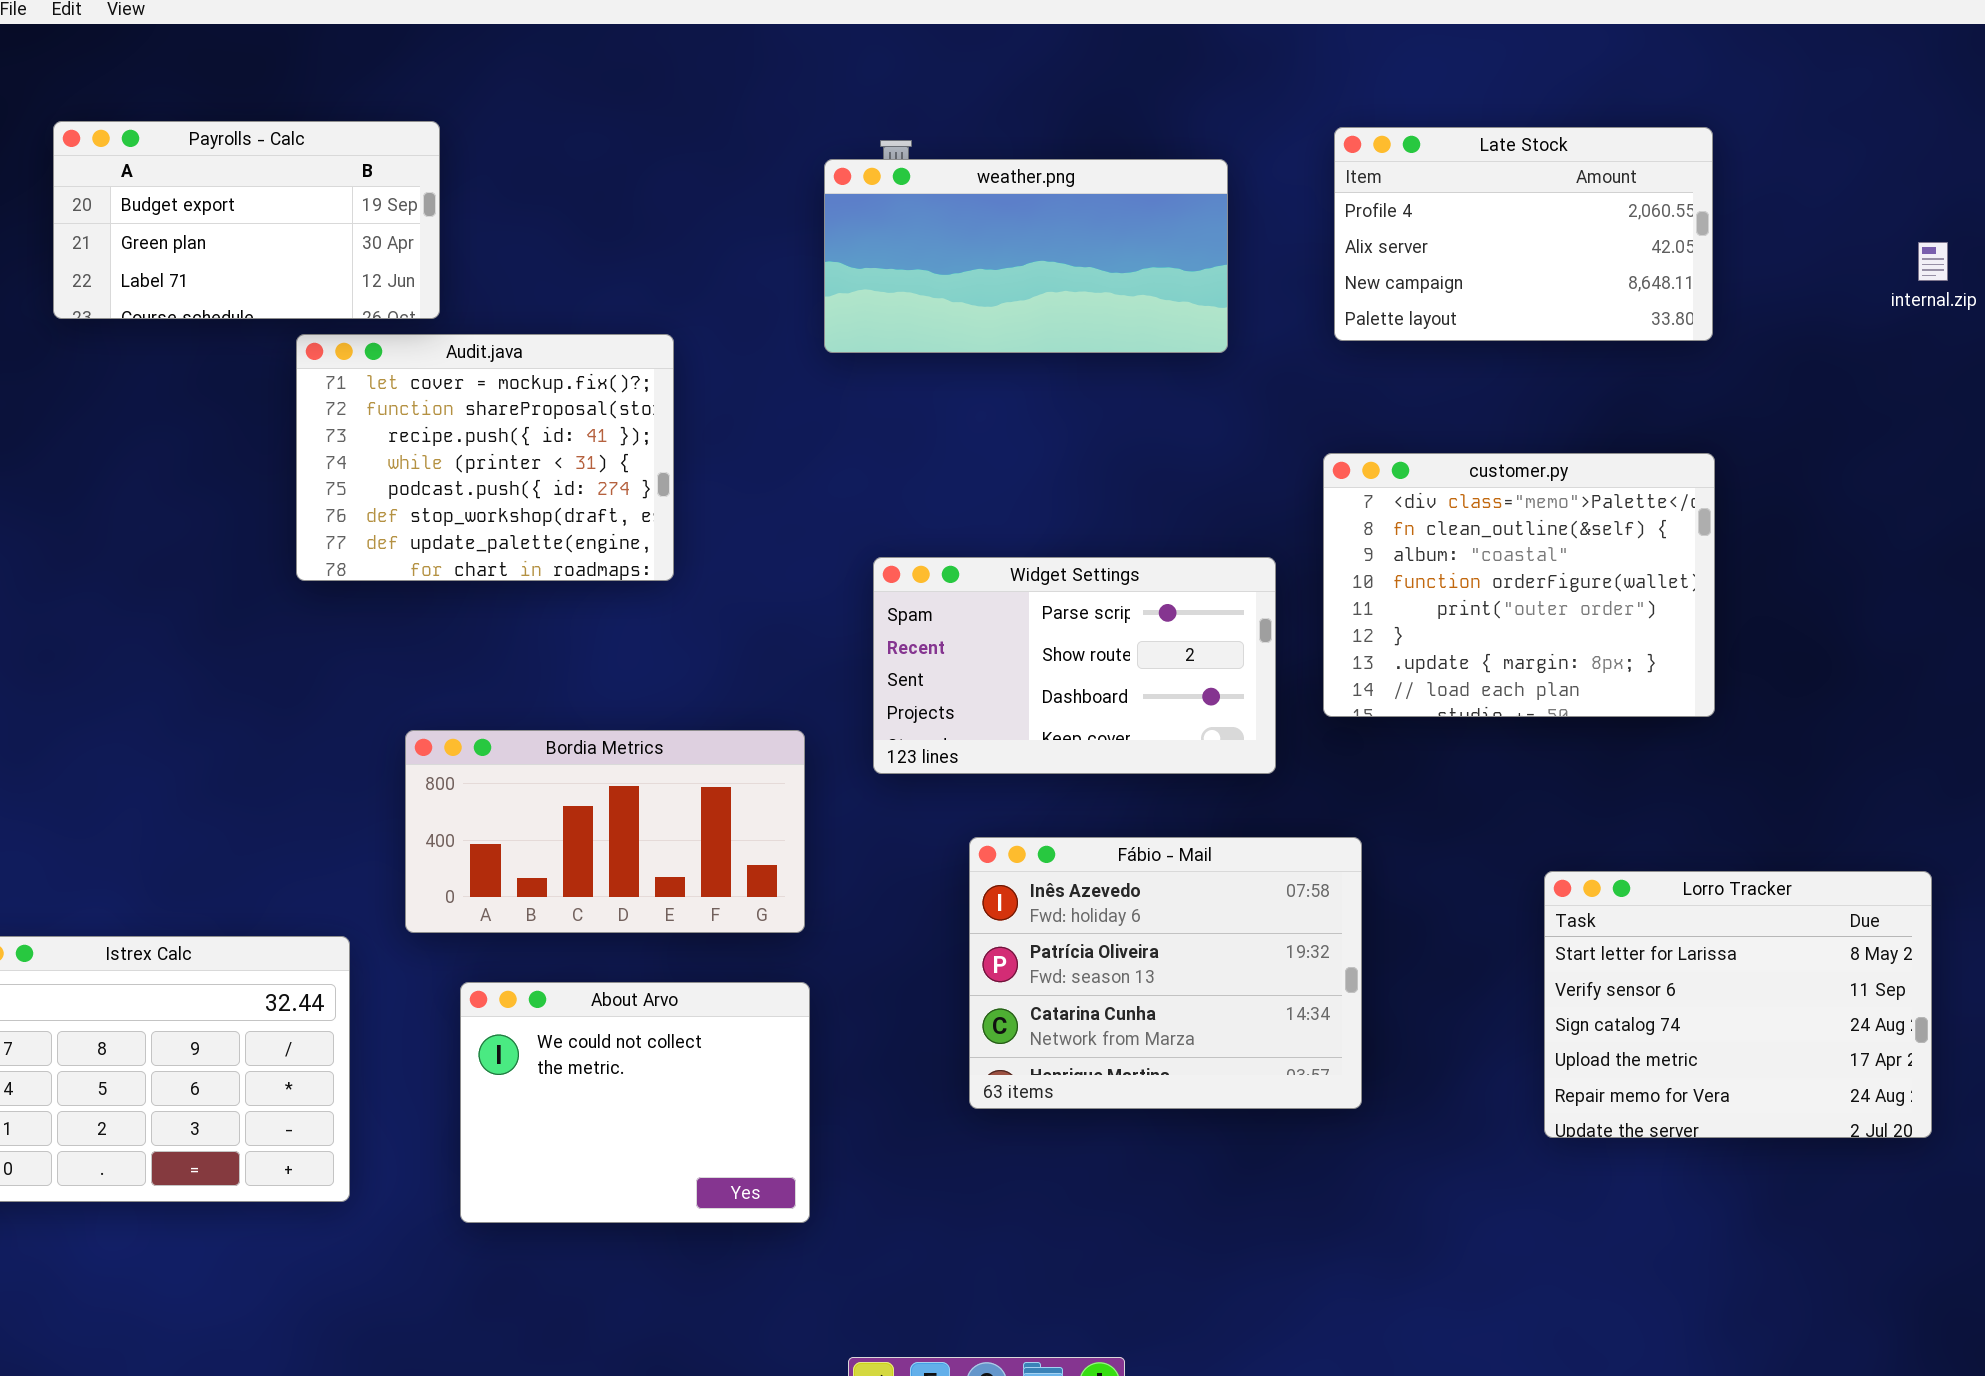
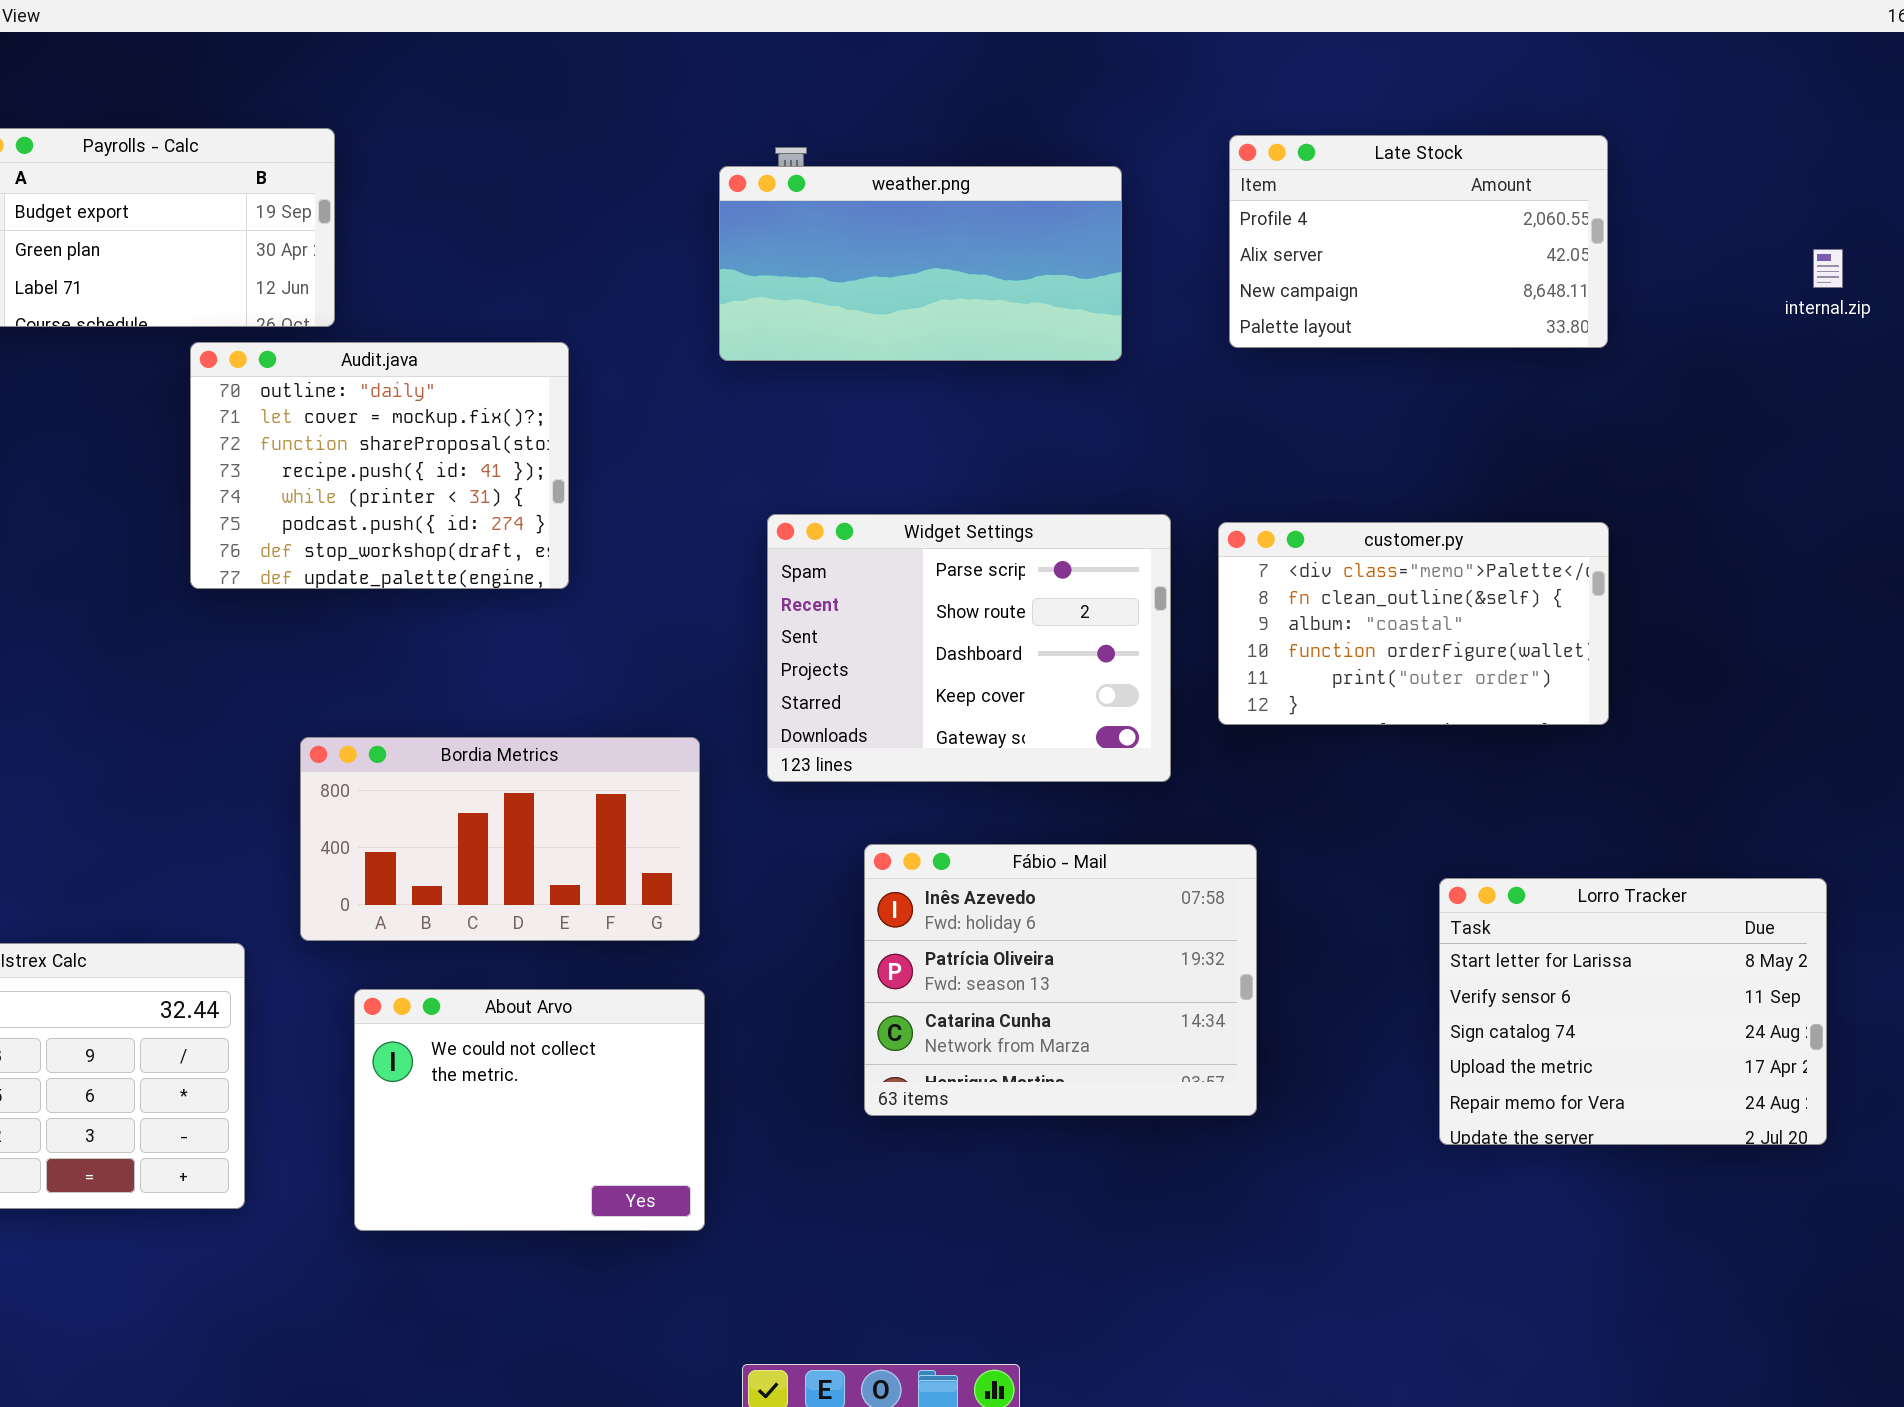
Audit.java: [296,334,674,581] -> [190,342,569,589], scrolled up 1 row
customer.py: [1323,453,1715,717] -> [1218,522,1609,725], resized
Widget Settings: [873,557,1276,774] -> [767,514,1171,782], resized

